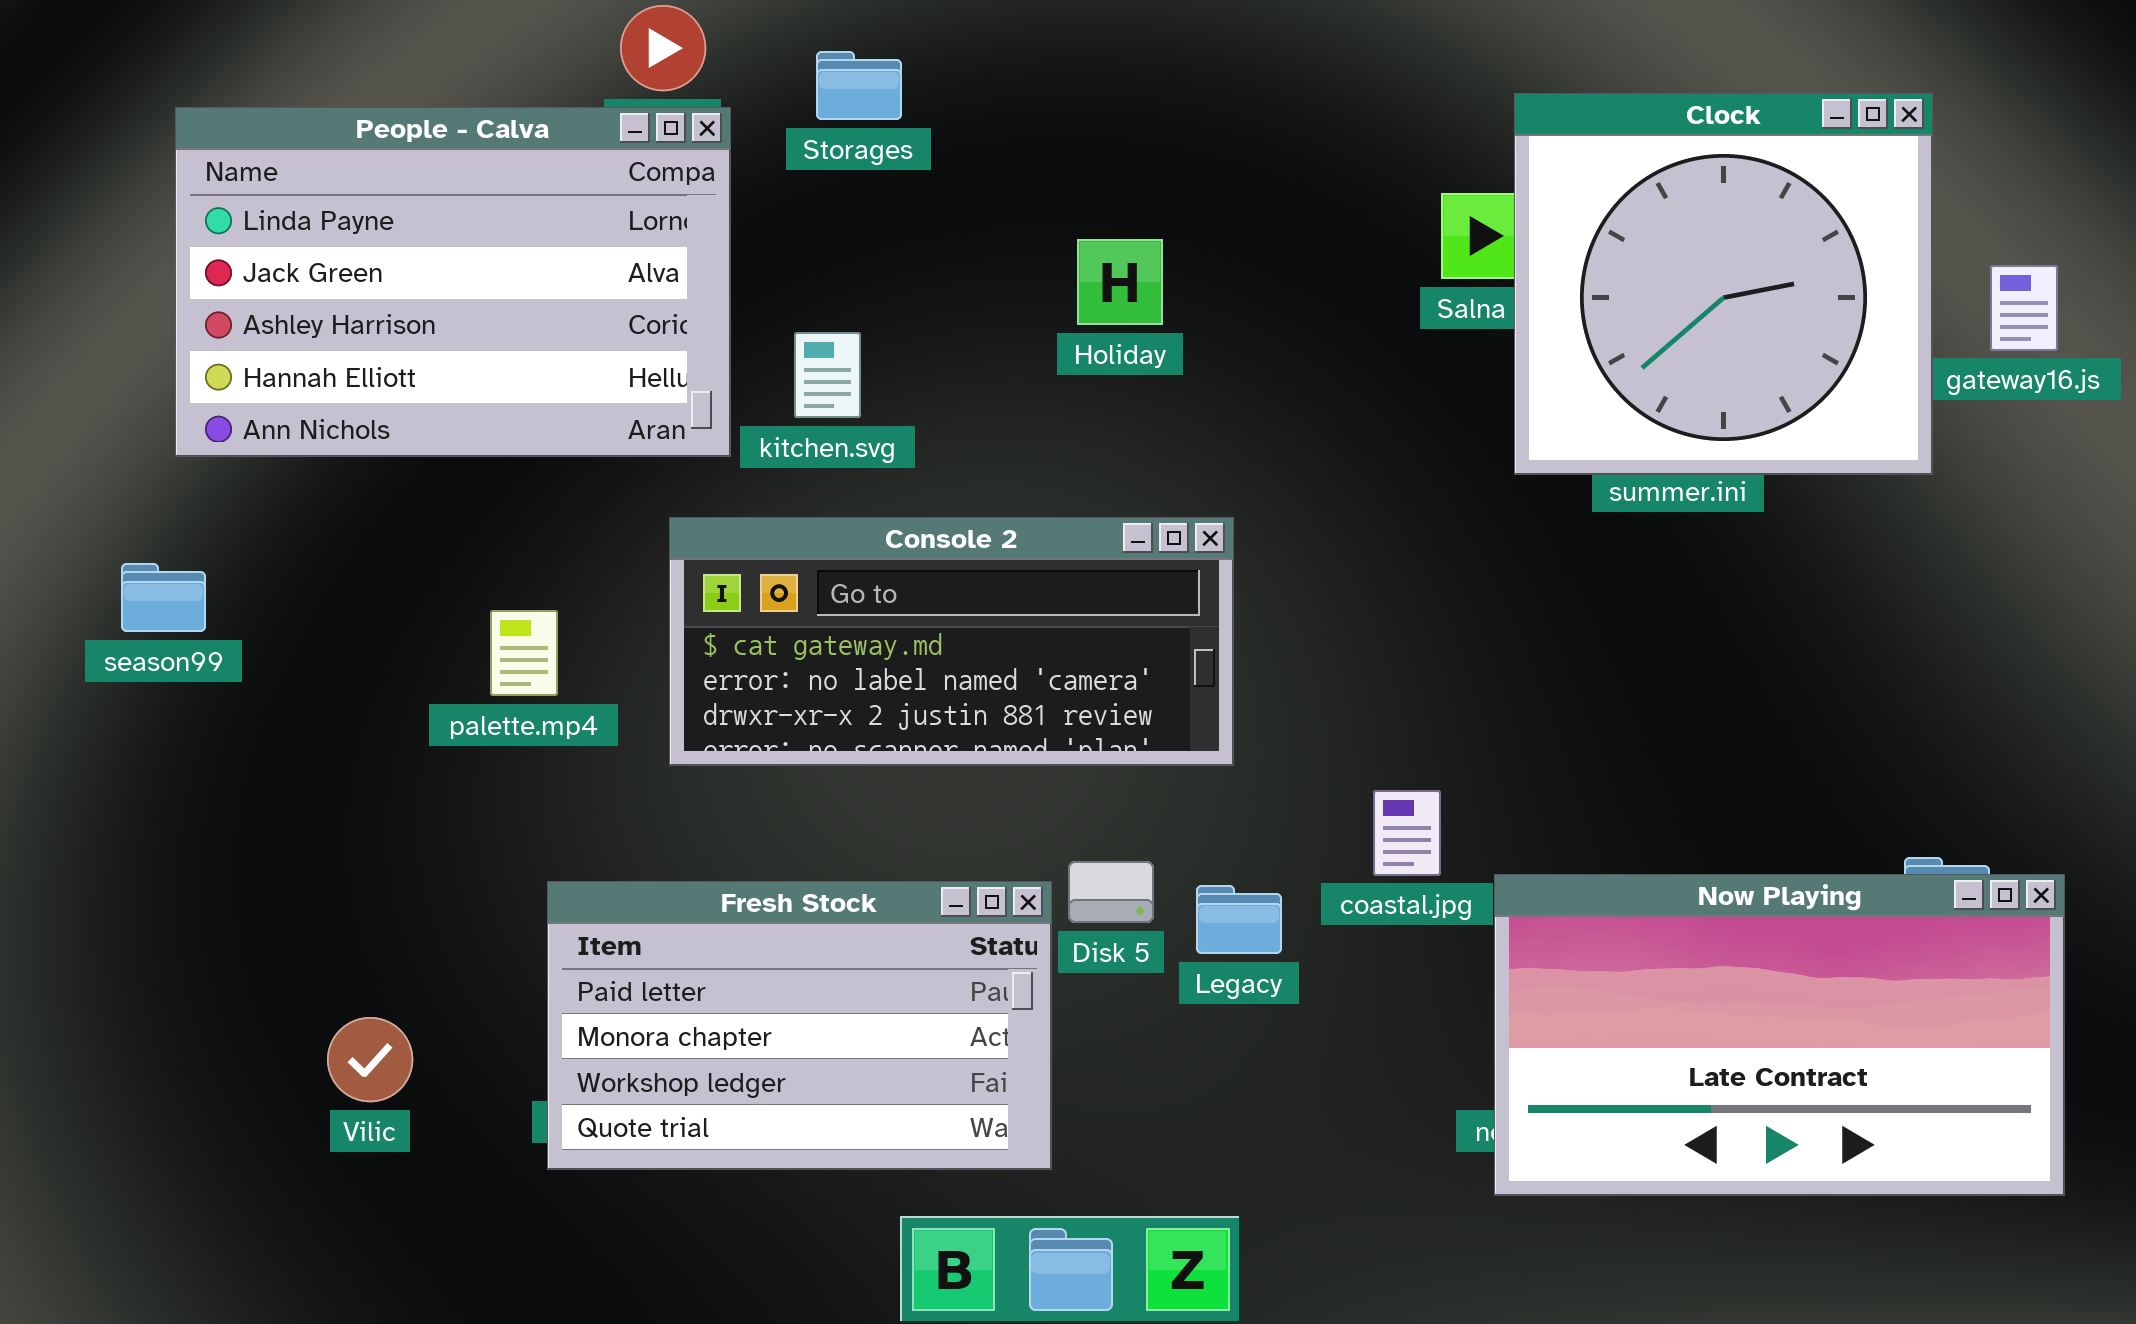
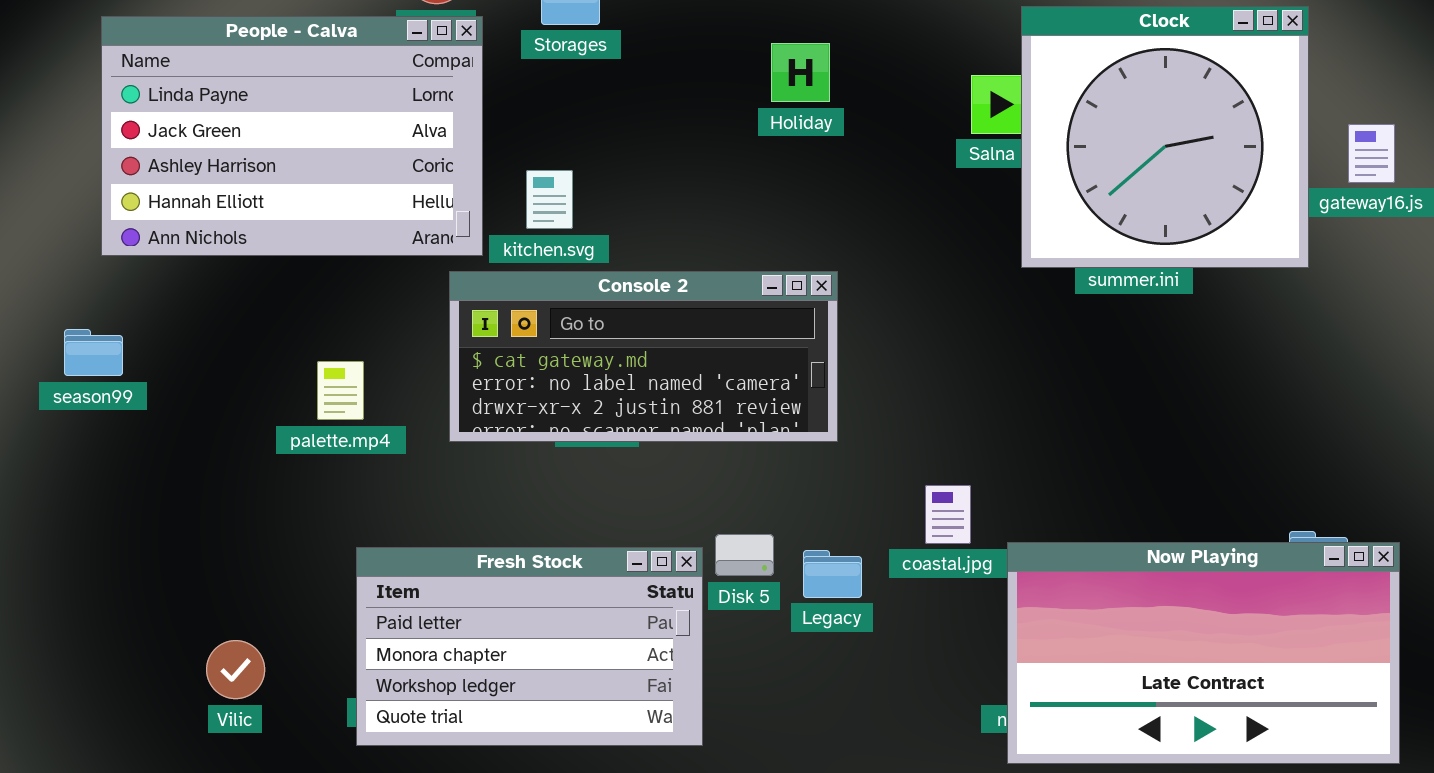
Holiday: [1077,239,1163,325] -> [771,43,830,102], moved
Console 2: [669,517,1234,766] -> [449,271,838,442], moved

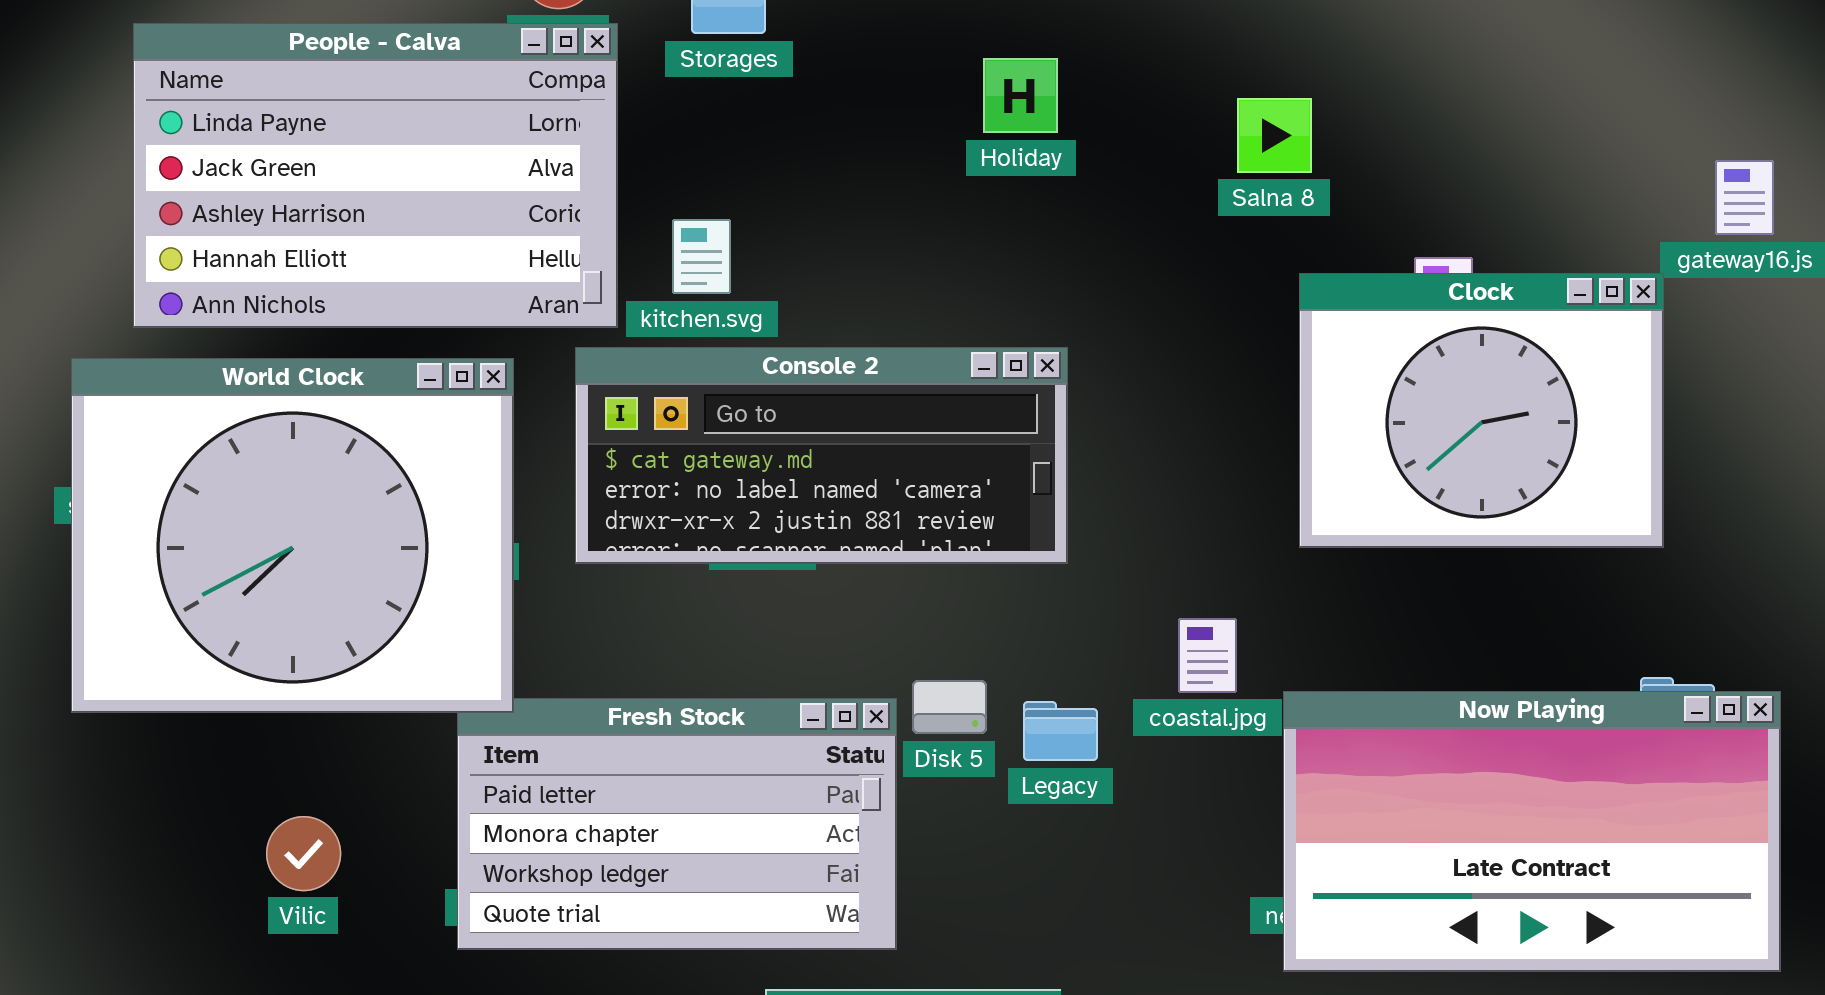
Clock: [1021,6,1309,268] -> [1299,273,1664,548], moved, resized
World Clock: none -> [71,358,514,713], opened

